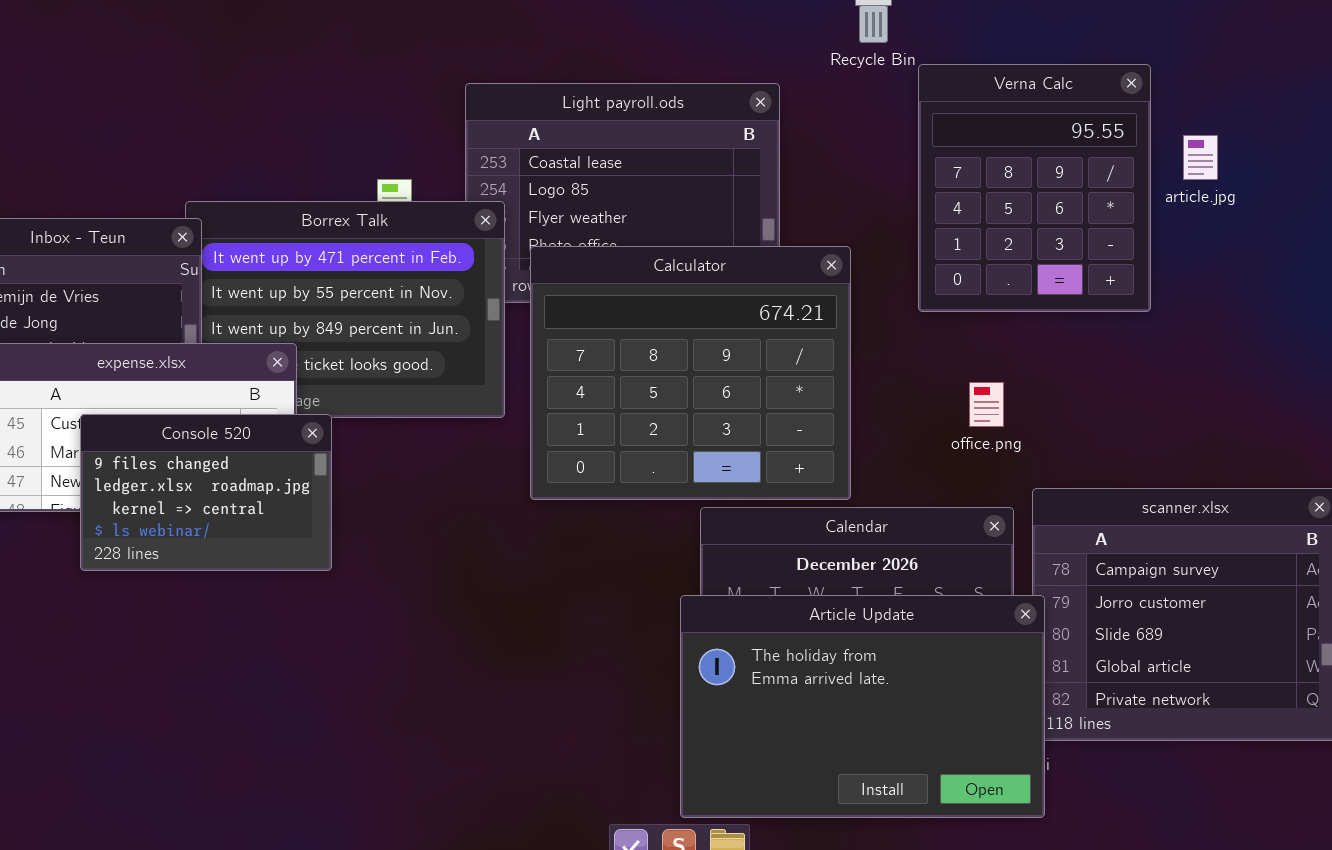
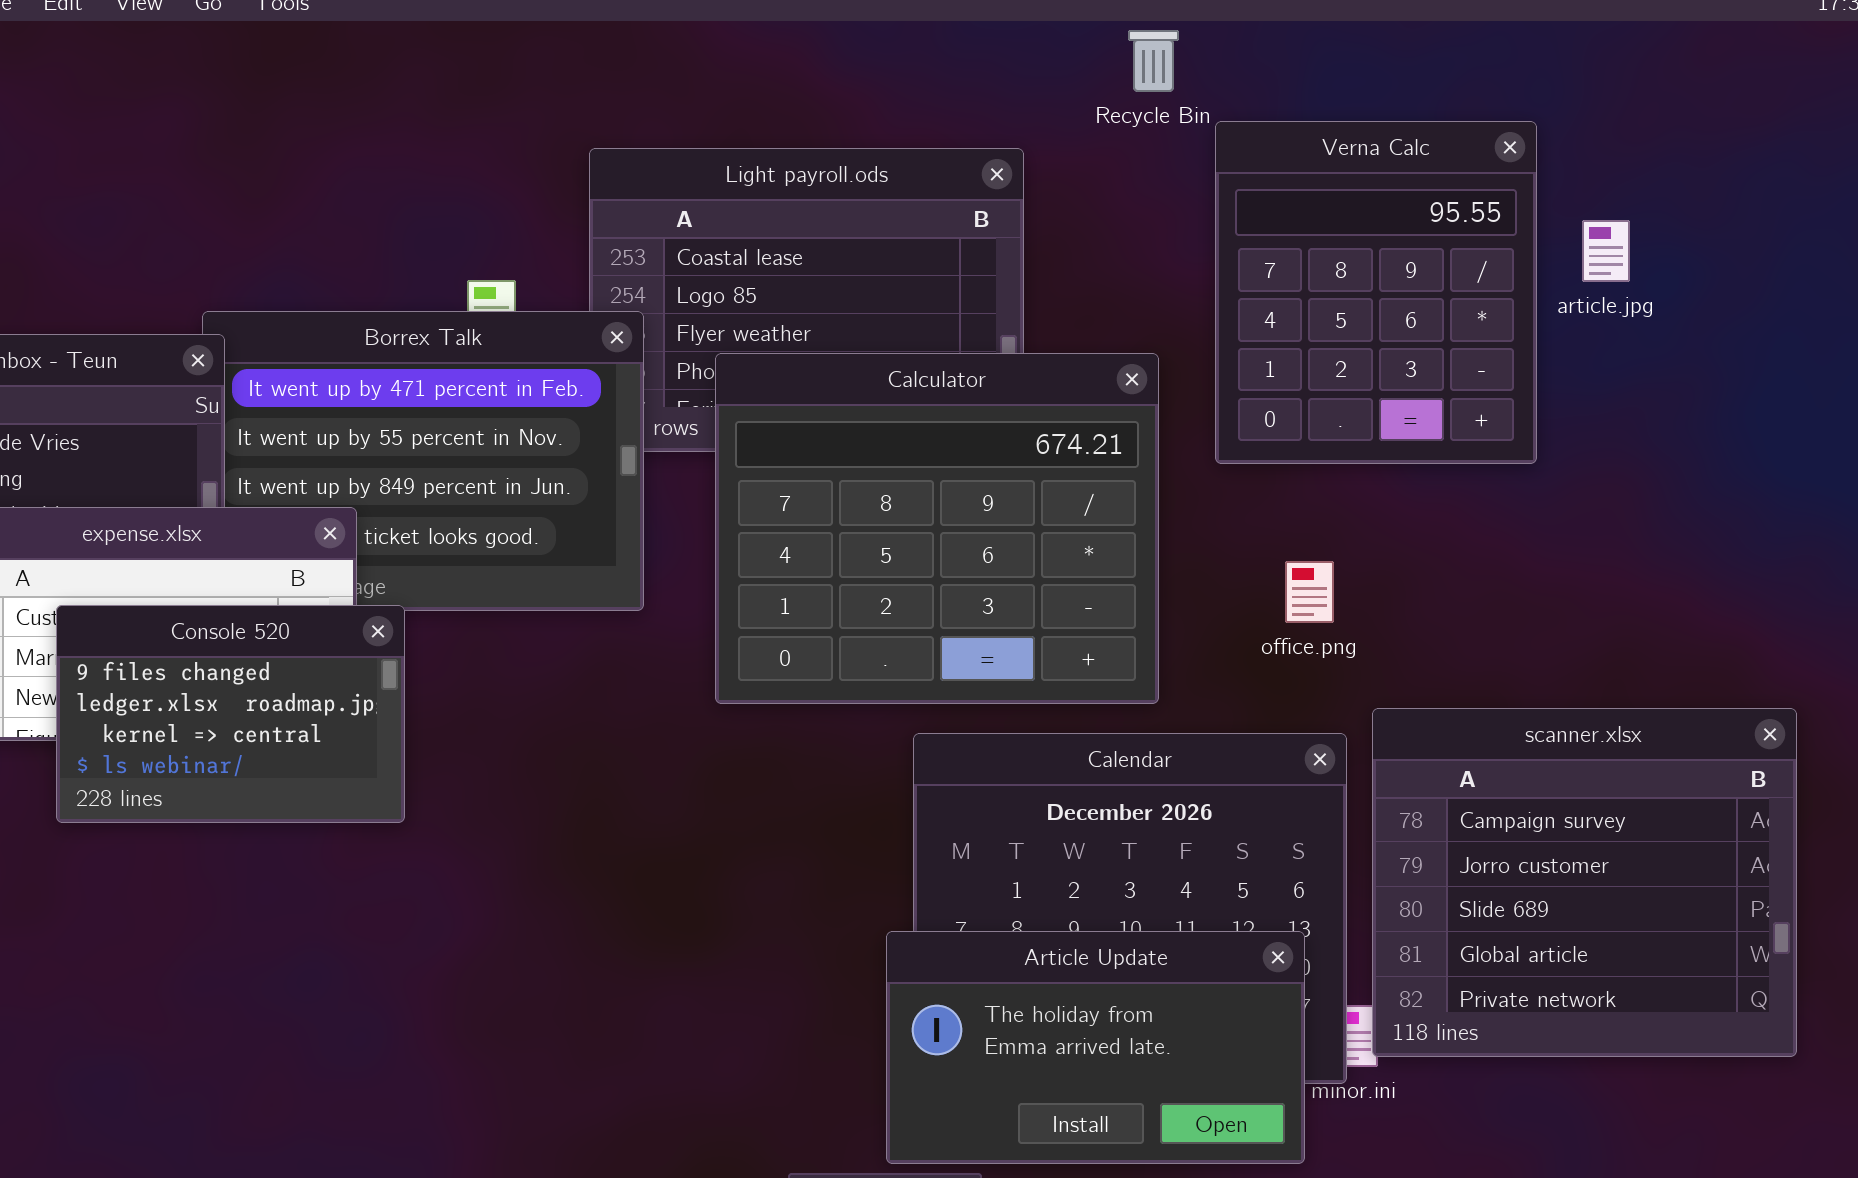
Calculator: [530,246,851,500] -> [715,353,1159,704], moved
Article Update: [680,595,1045,818] -> [886,931,1305,1164], resized

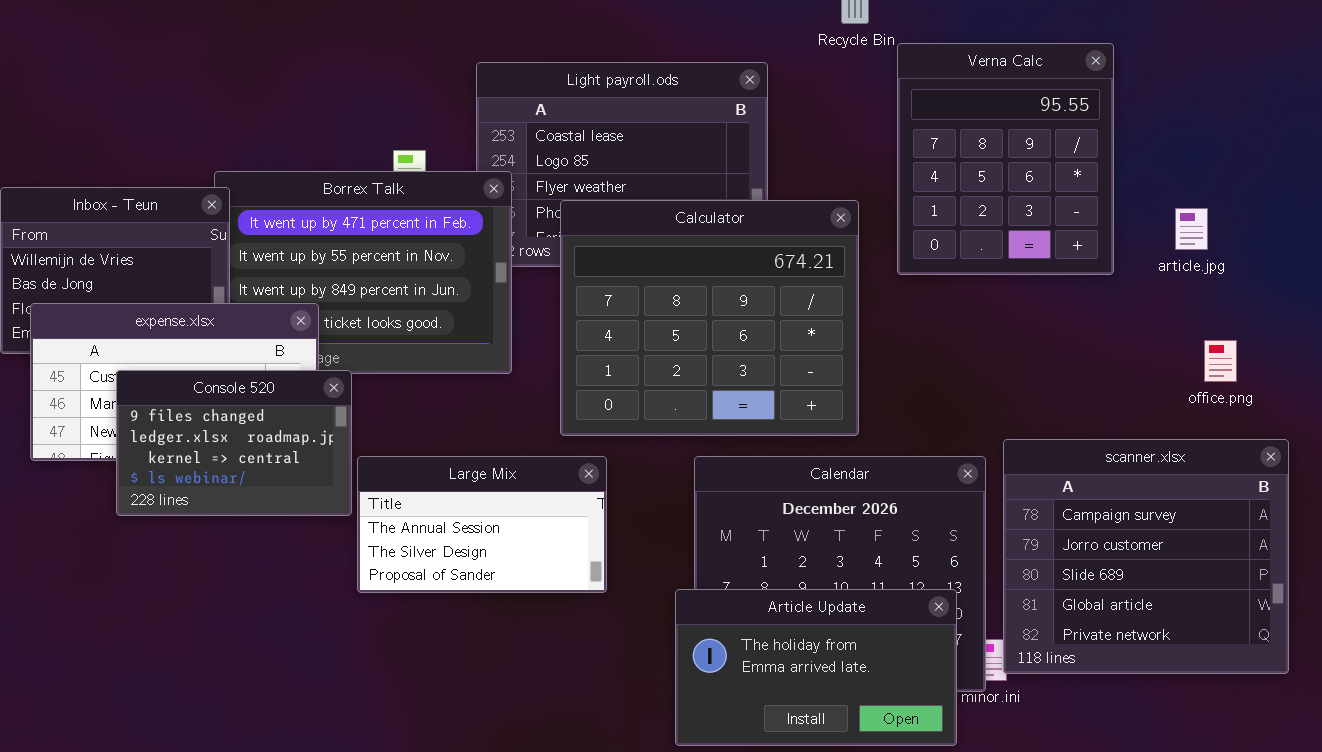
article.jpg: [1582,220,1630,282] -> [1175,208,1208,250], moved
office.png: [1285,561,1334,623] -> [1204,340,1237,382], moved
Large Mix: none -> [357,456,607,593], opened

